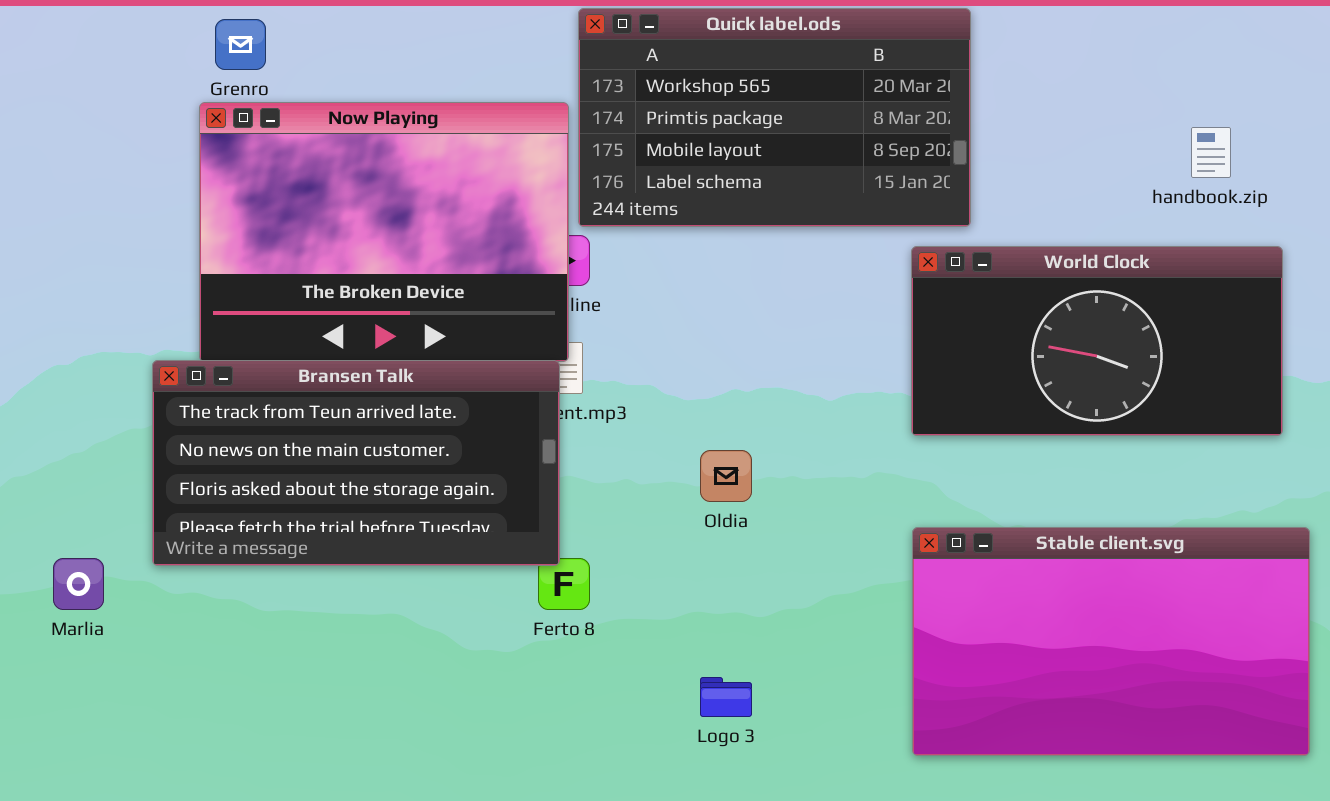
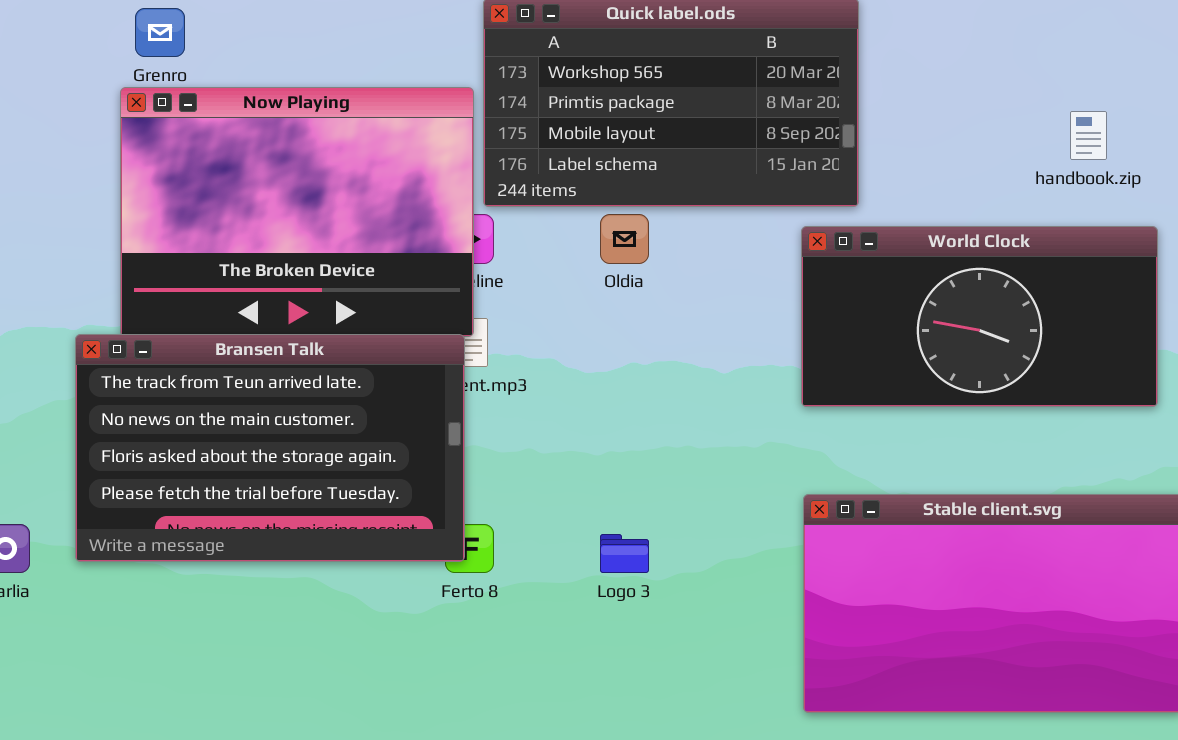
Bransen Talk: [152,360,560,566] -> [75,334,465,562], resized
Oldia: [700,450,752,502] -> [600,214,649,264], moved
Logo 3: [700,677,752,717] -> [600,534,649,573], moved

